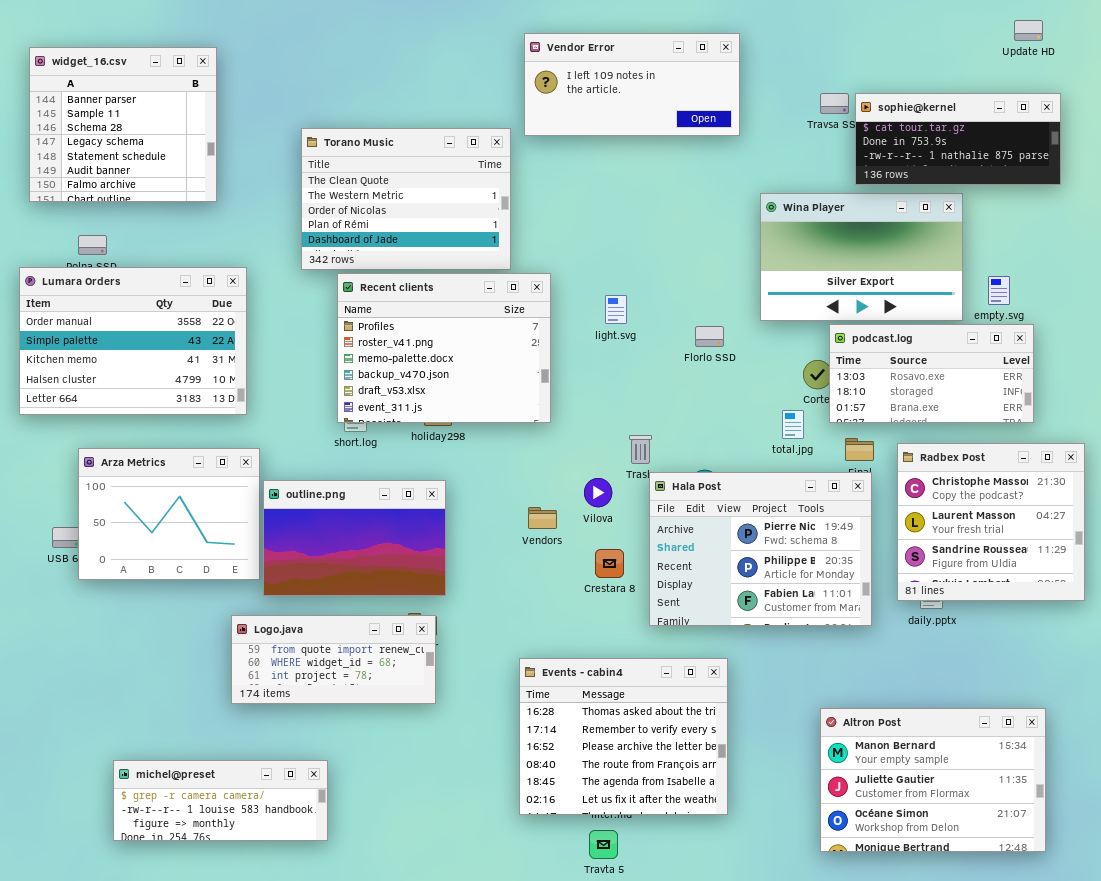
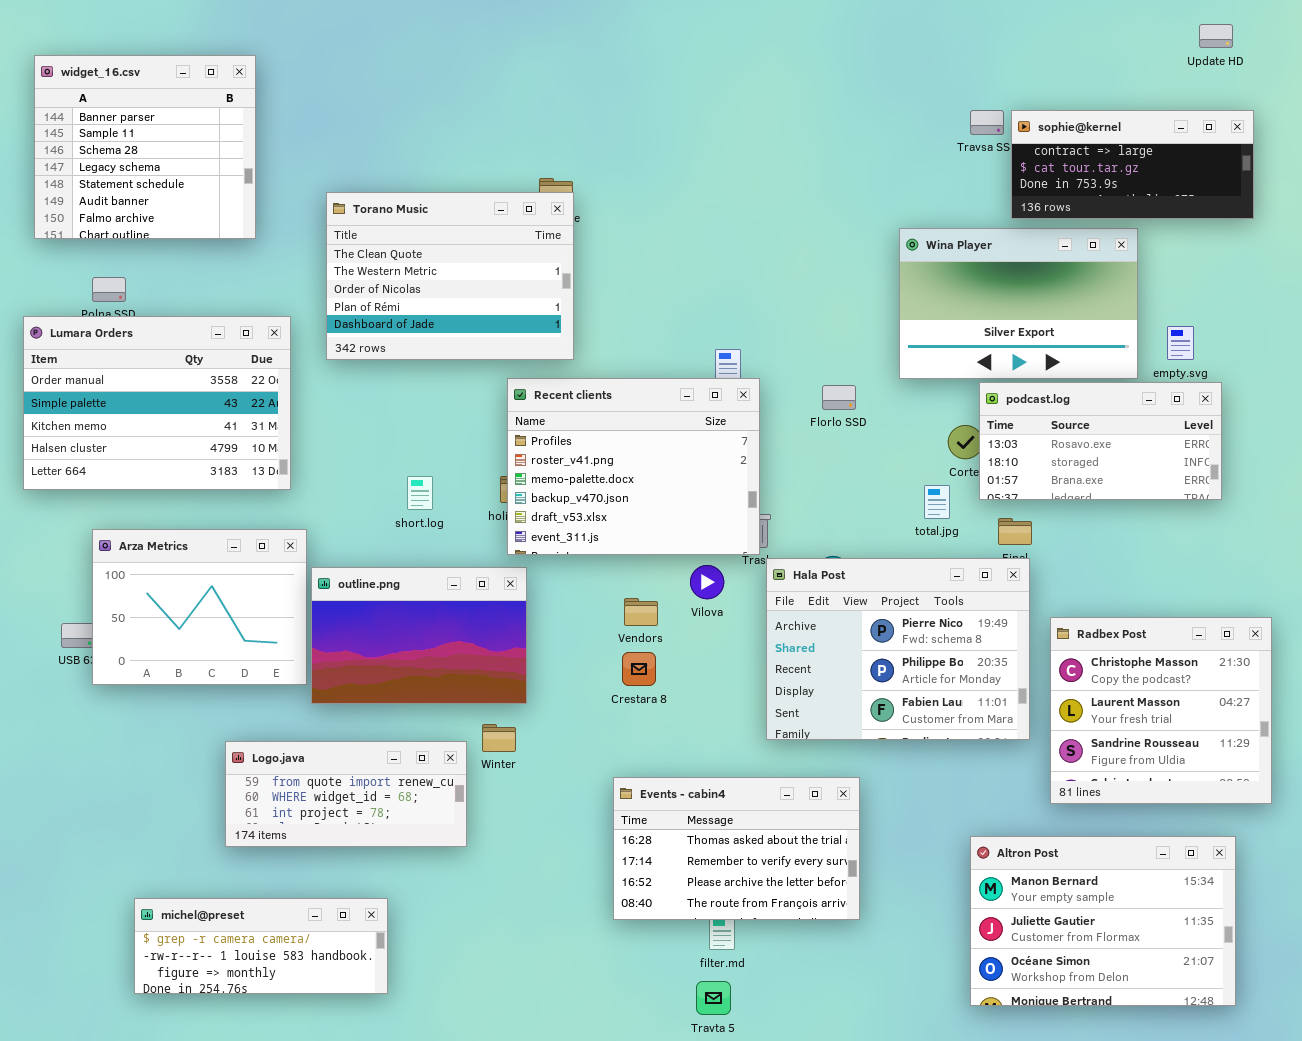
Vendor Error: [524,33,740,136] -> none, closed
sophie@kernel: [855,93,1061,185] -> [1011,110,1254,219], scrolled up 1 row
Torano Music: [301,128,511,270] -> [326,192,574,360], moved
Recent clients: [337,273,551,423] -> [507,378,760,555], moved
Radbex Post: [897,443,1085,601] -> [1050,617,1272,804], moved
Crestara 8: [595,549,624,578] -> [622,652,656,686], moved
Logo.java: [231,615,436,704] -> [225,741,467,847], moved
Events - cabin4: [519,658,728,815] -> [613,777,860,920], resized

